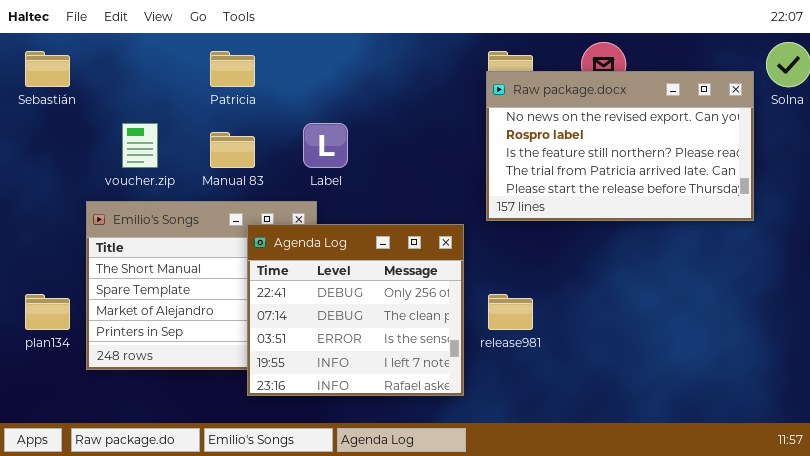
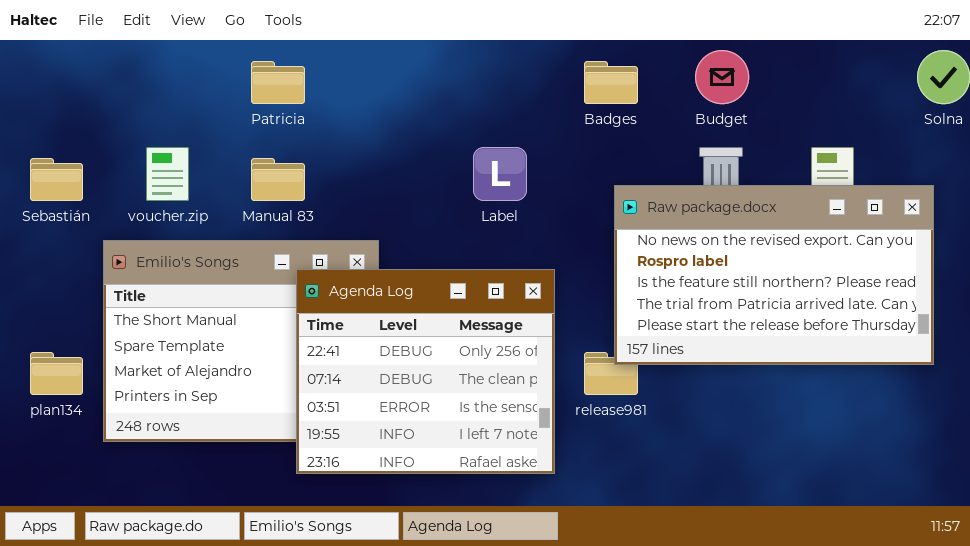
Sebastián: [25,51,70,87] -> [30,158,83,201], moved
Raw package.docx: [486,71,754,221] -> [614,185,934,365], moved
Label: [303,123,348,168] -> [473,147,527,201], moved

